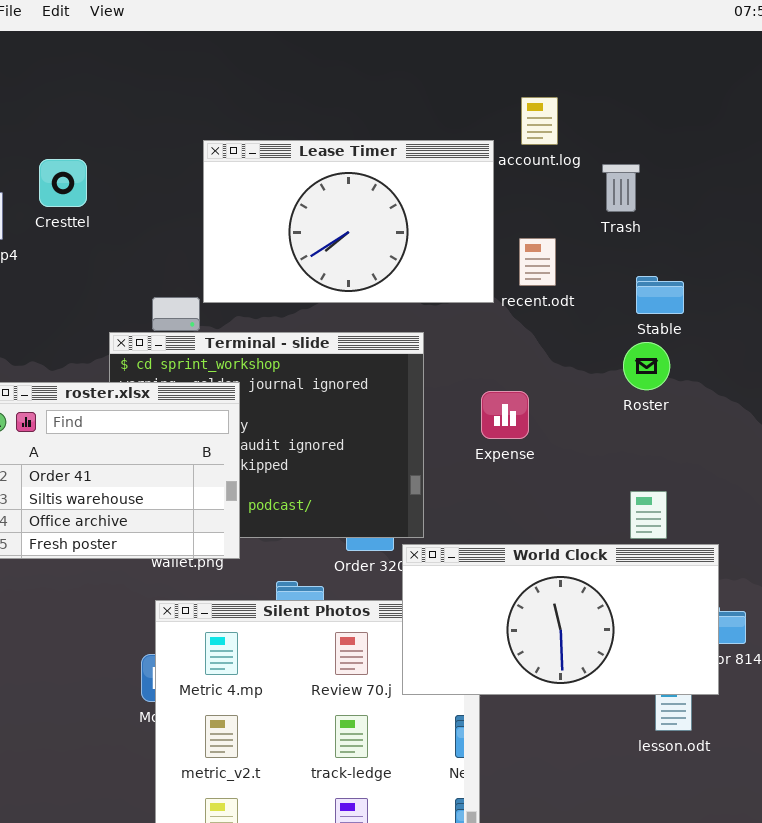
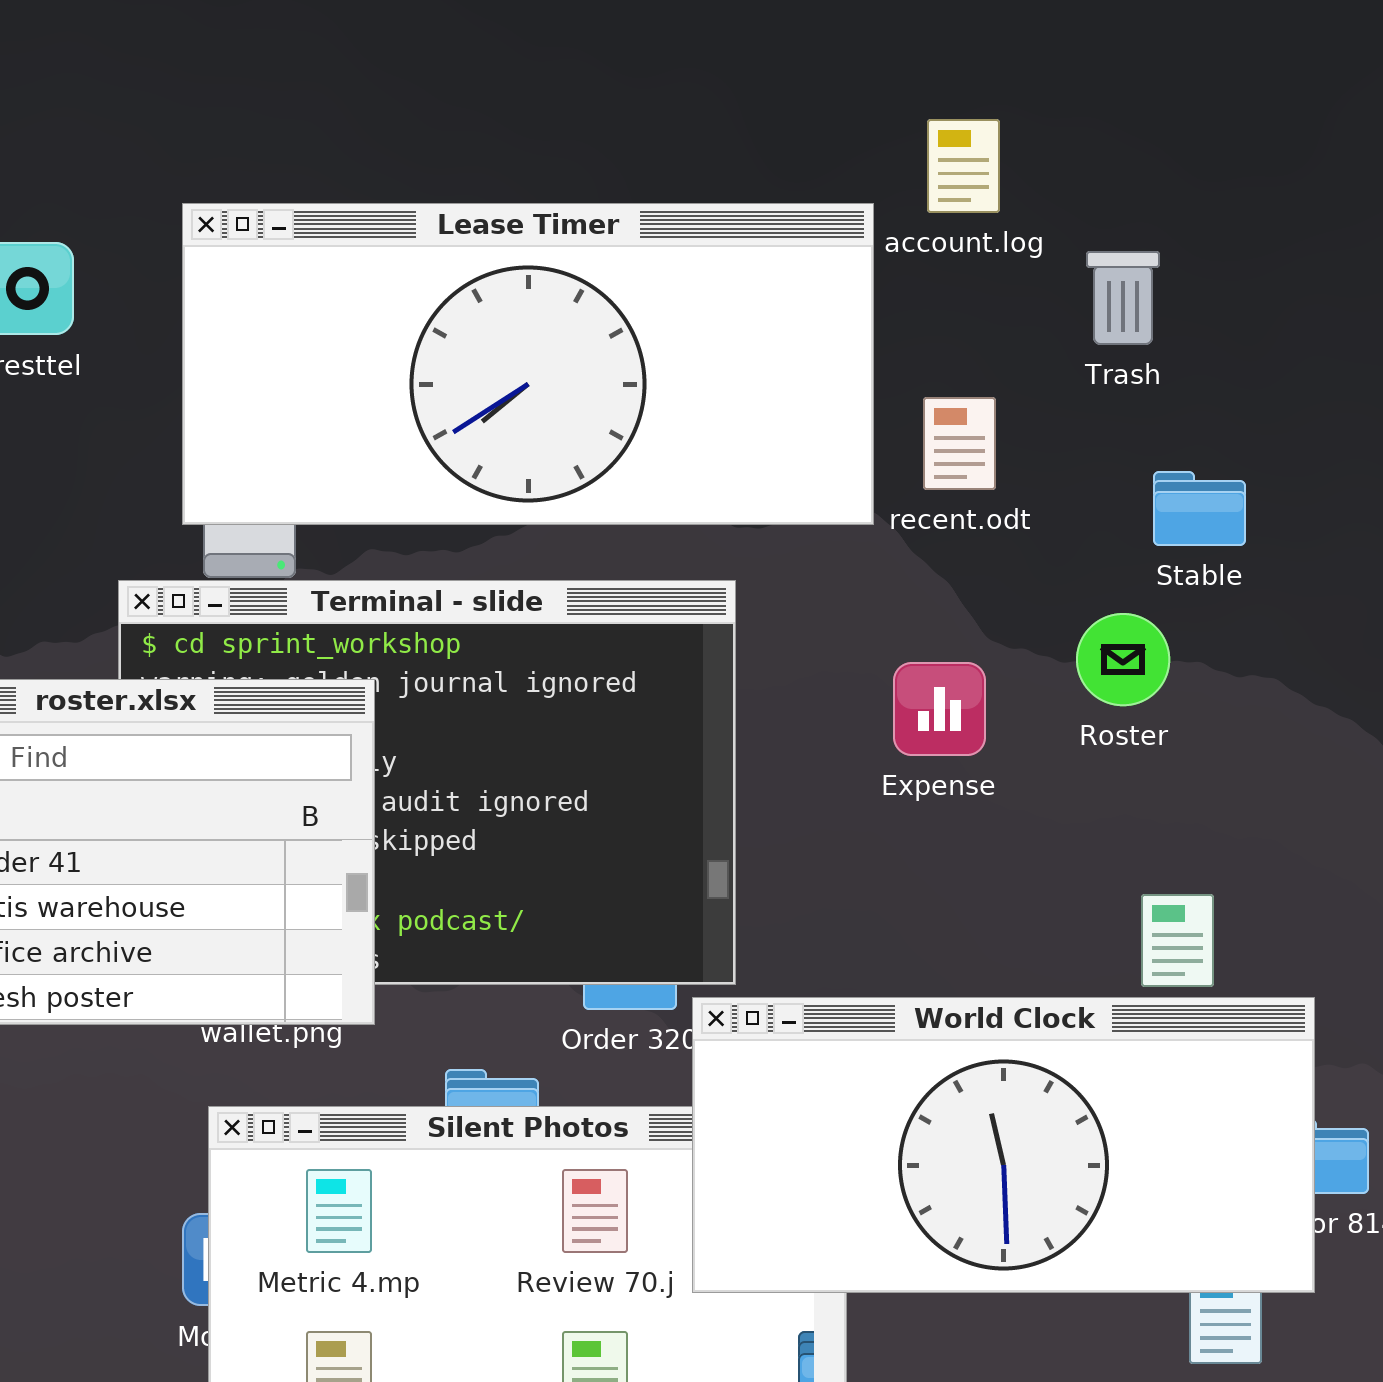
Lease Timer: [203,140,494,303] -> [182,203,874,525], resized
Roster: [623,342,670,390] -> [1076,613,1170,706], moved
Expense: [481,391,529,439] -> [893,662,986,756], moved

